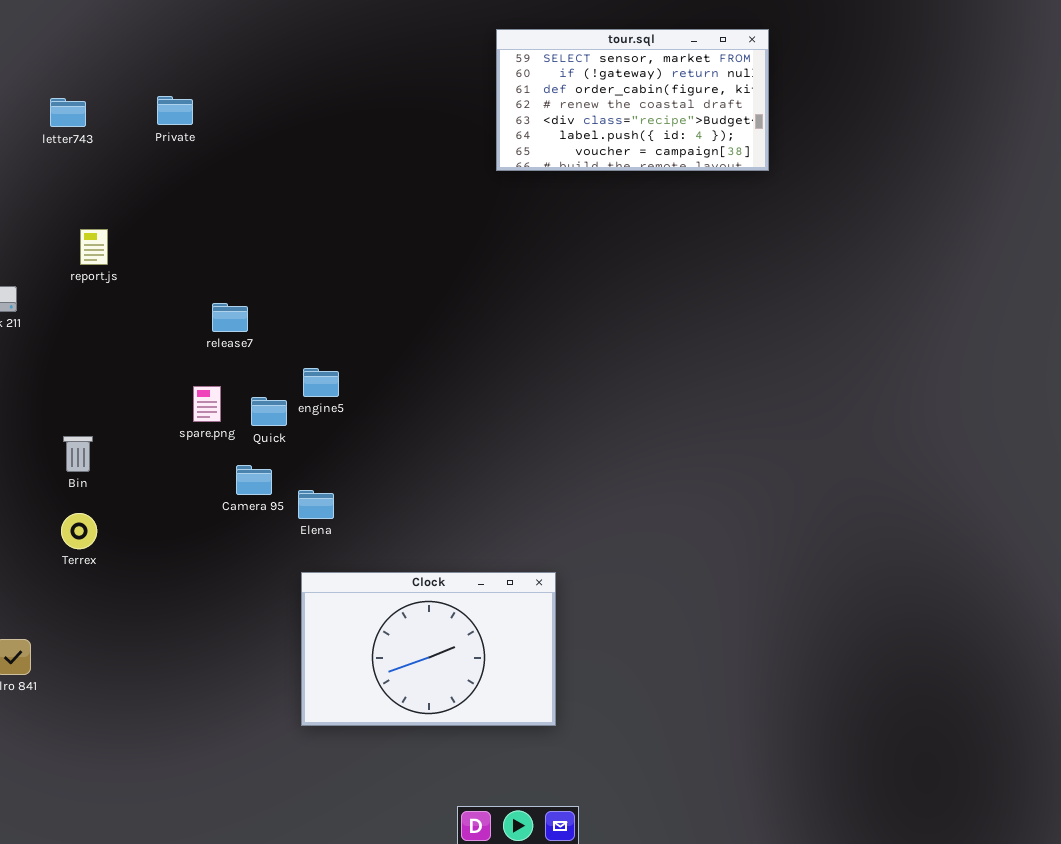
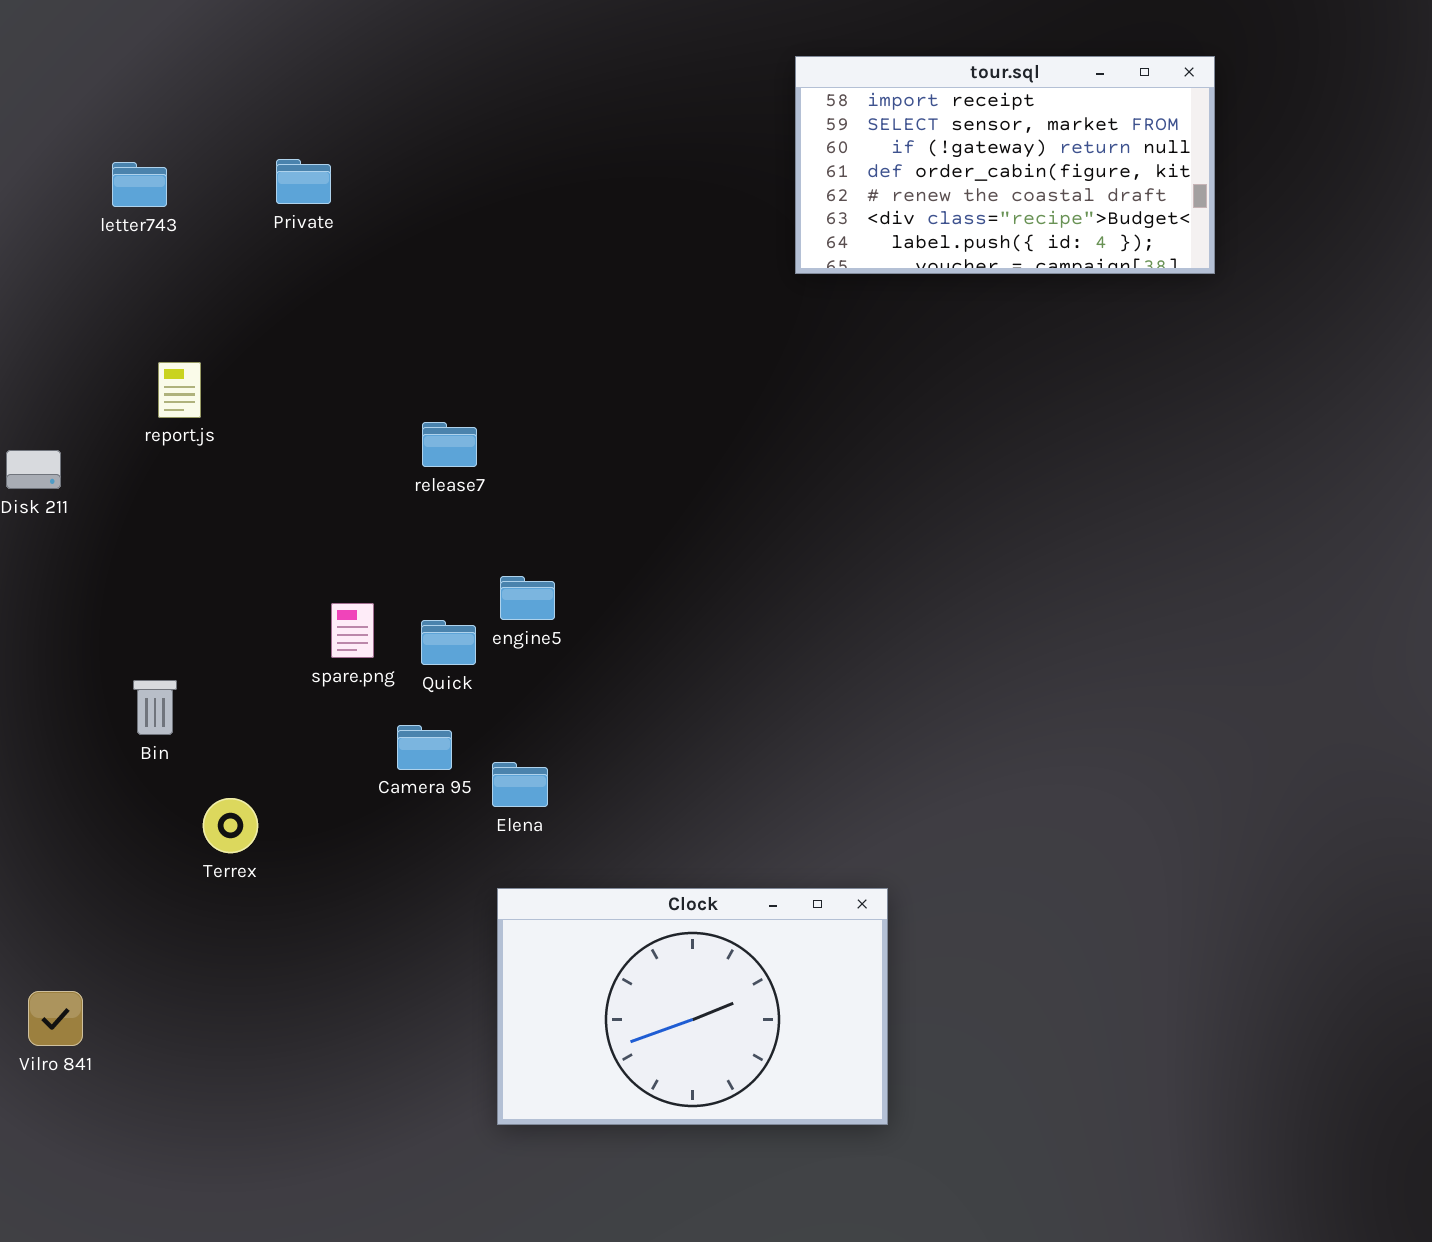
tour.sql: [496,29,769,171] -> [795,56,1215,274], scrolled up 1 row
release7: [212,303,248,332] -> [422,422,477,467], moved
Terrex: [61,513,97,549] -> [203,798,258,853], moved

